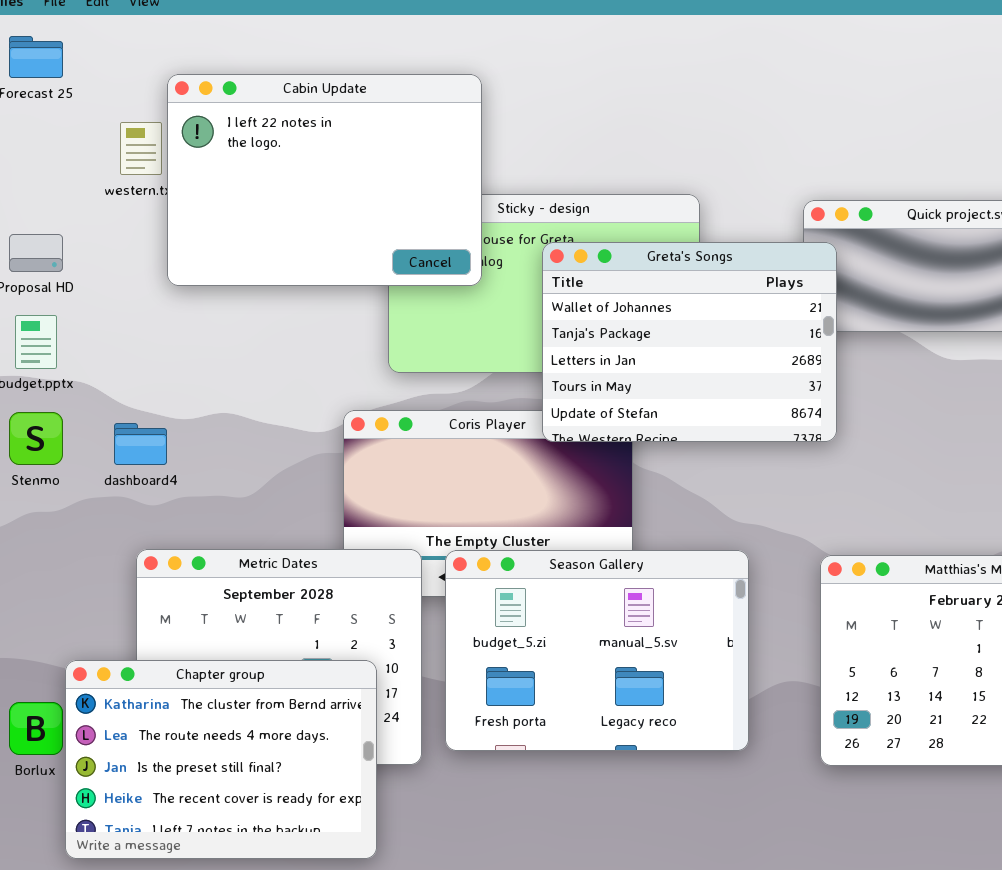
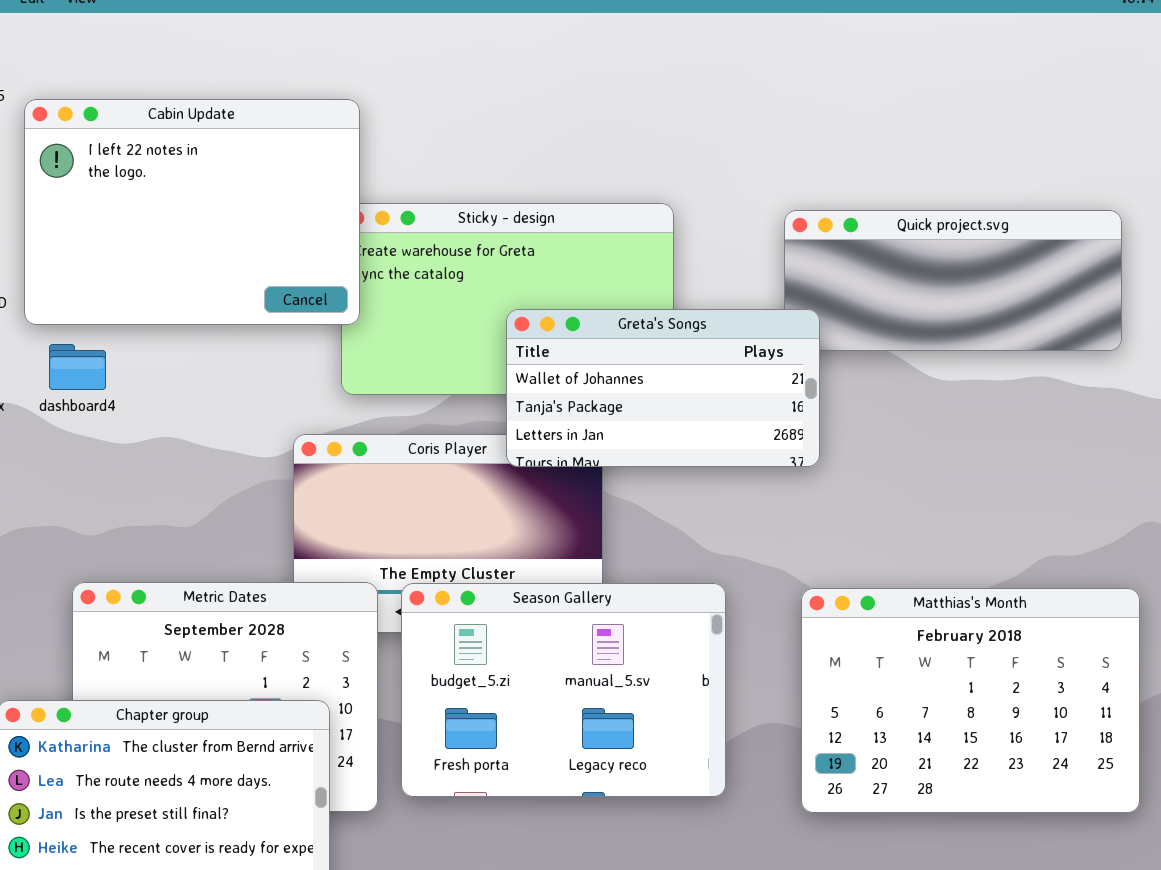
Cabin Update: [167,74,482,286] -> [24,99,360,325], moved
Greta's Songs: [542,242,837,442] -> [506,309,820,467], resized
dashboard4: [114,423,167,465] -> [49,344,106,390], moved

